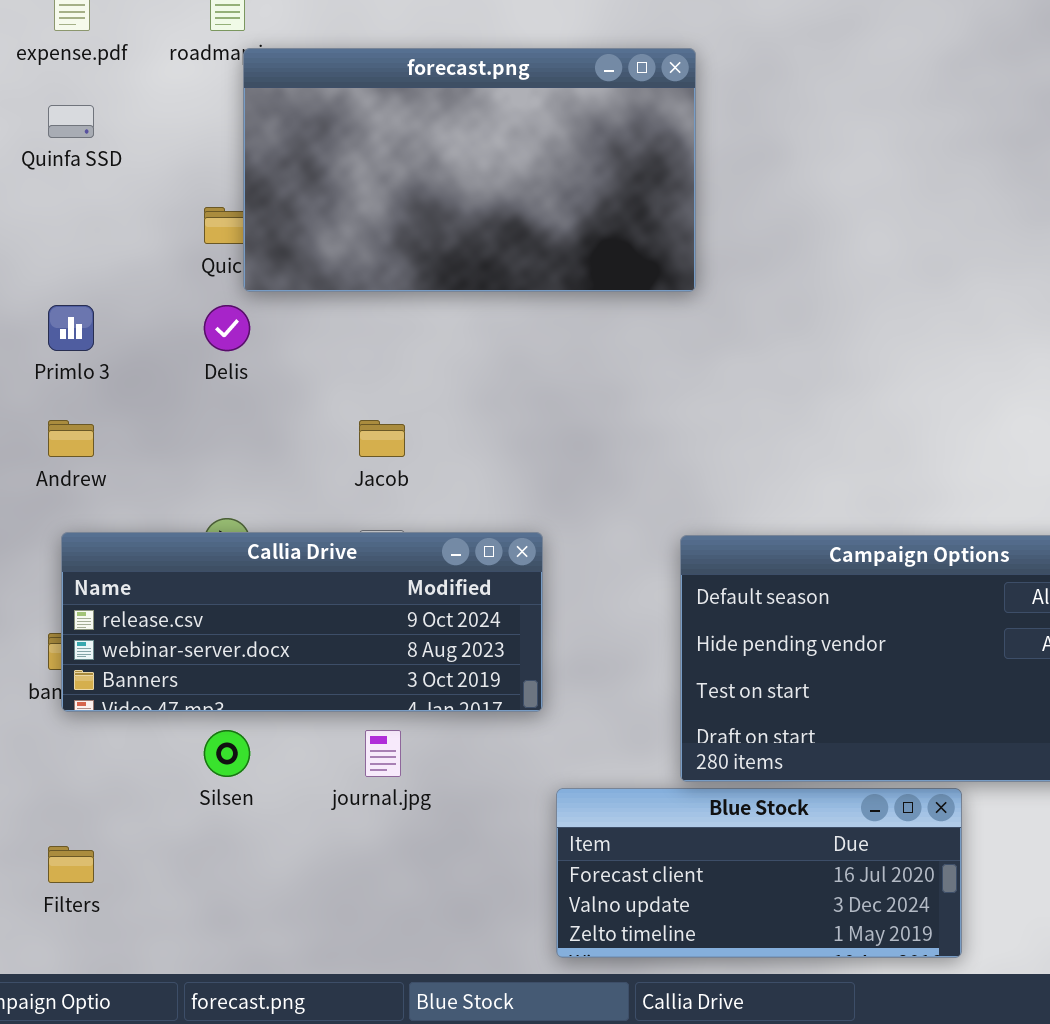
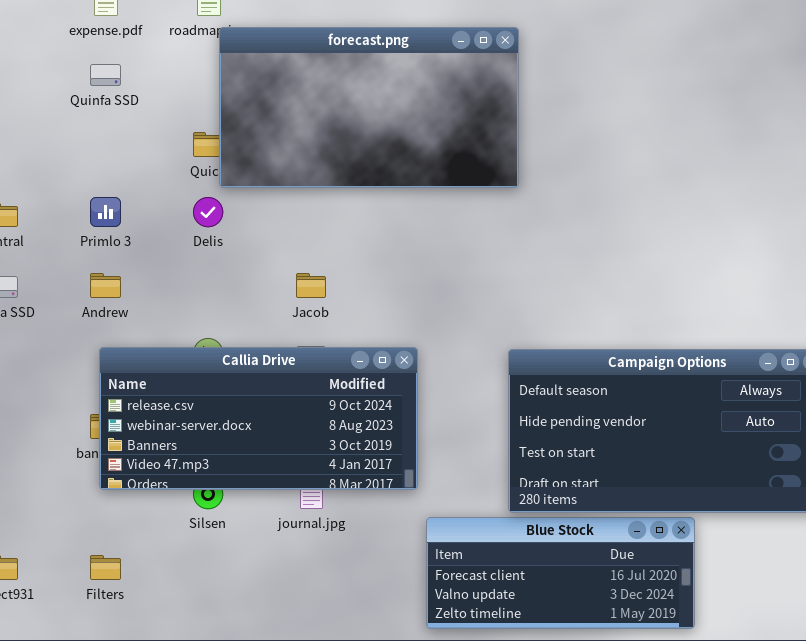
Callia Drive: [61,532,543,712] -> [99,347,418,490], resized

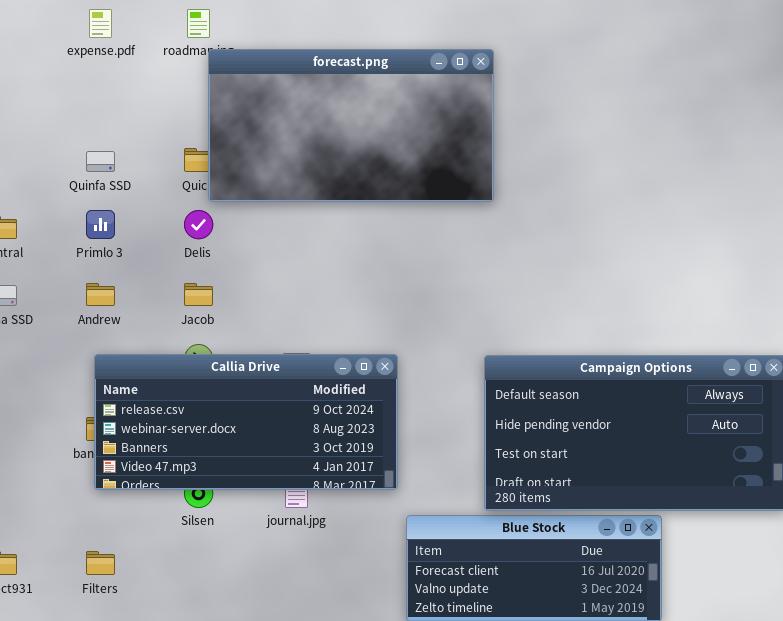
Quinfa SSD: [90,64,121,86] -> [86,151,115,172], moved
Jacob: [296,273,326,298] -> [184,283,213,306], moved

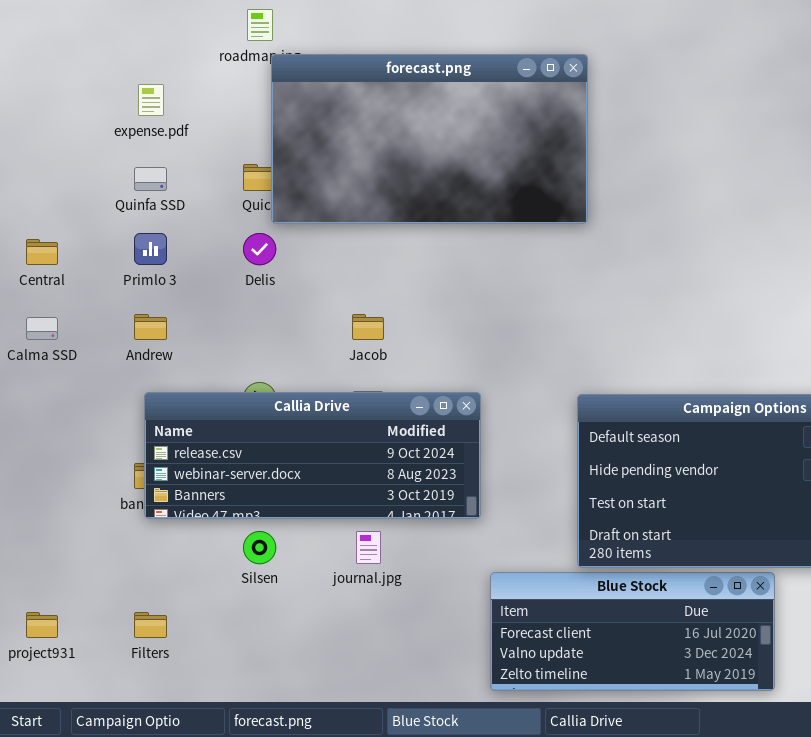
expense.pdf: [89,9,112,38] -> [138,84,164,116], moved
Jacob: [184,283,213,306] -> [352,314,384,340], moved
Callia Drive: [94,354,398,490] -> [144,392,481,519], resized

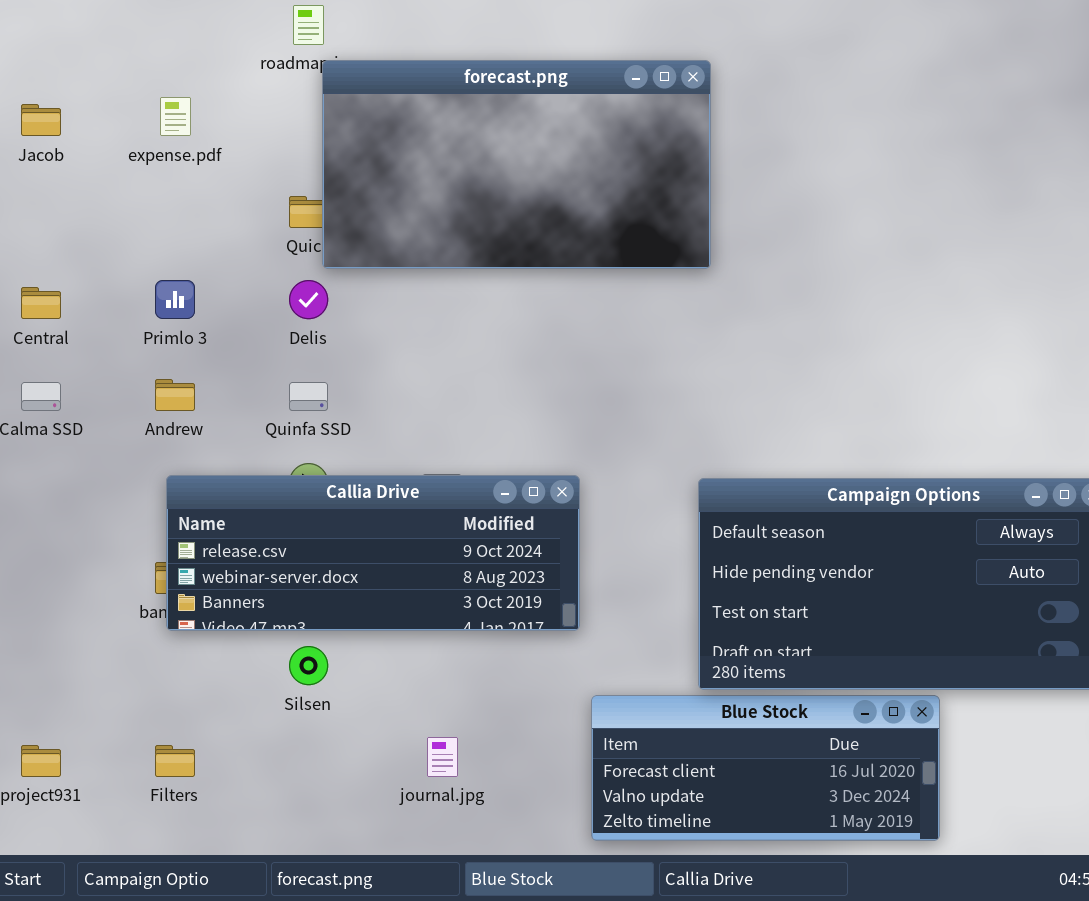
Quinfa SSD: [134,167,167,191] -> [289,382,328,411], moved
Jacob: [352,314,384,340] -> [21,104,61,136], moved
journal.jpg: [356,531,381,564] -> [427,737,458,777], moved

